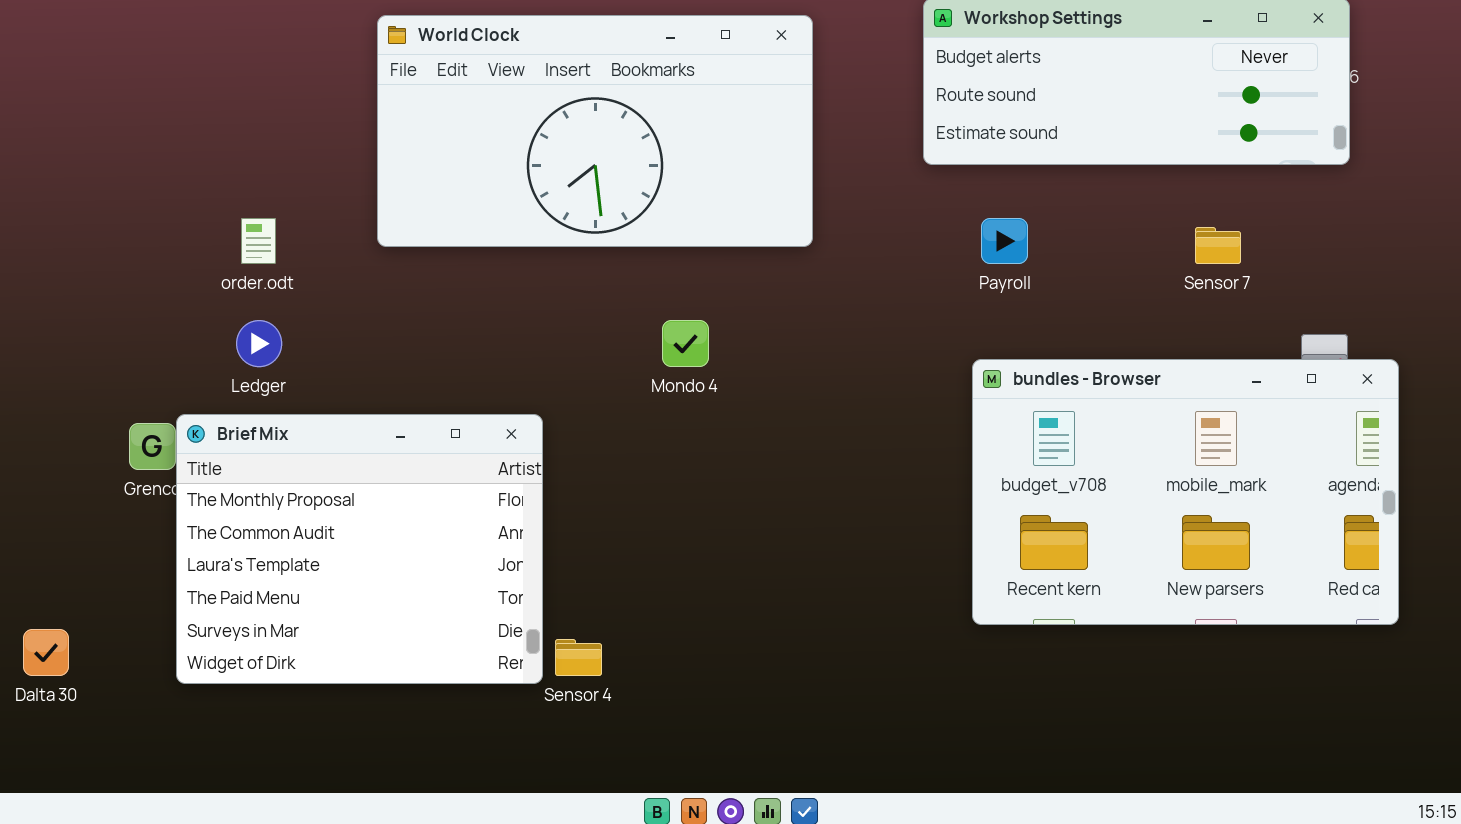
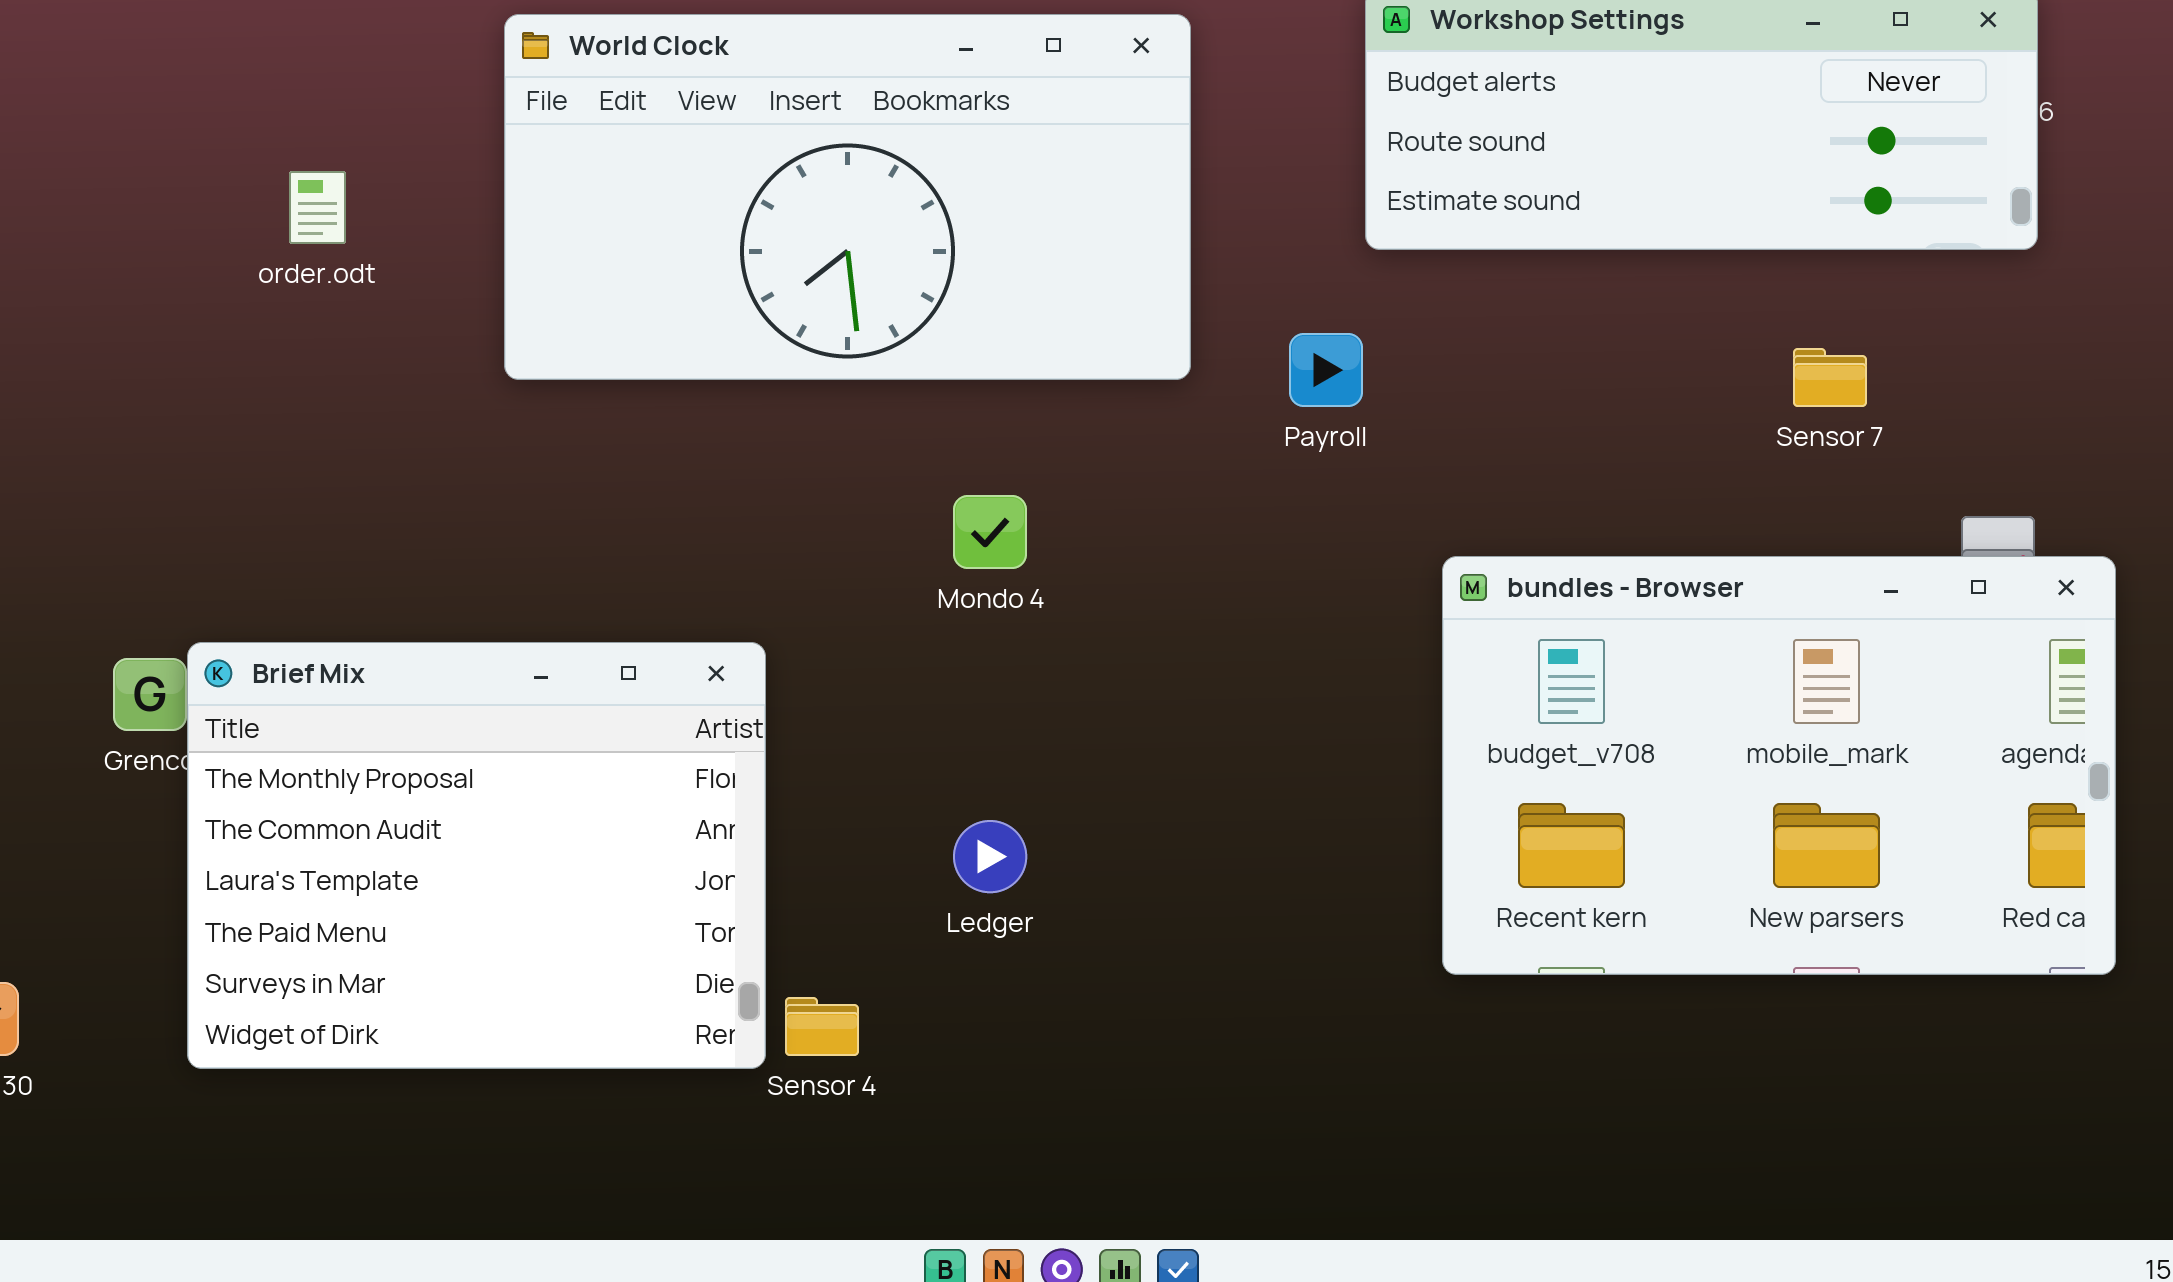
order.odt: [241,218,276,264] -> [289,171,346,244], moved
Payroll: [981,218,1028,264] -> [1289,333,1363,407], moved
Ledger: [236,320,282,367] -> [953,820,1027,893], moved

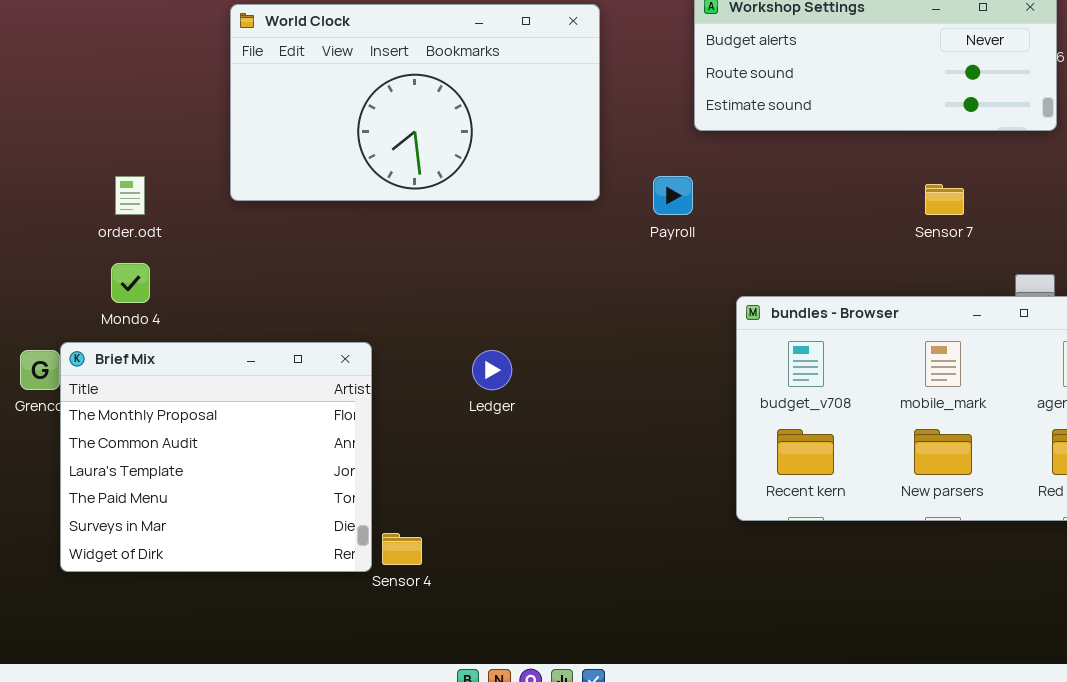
order.odt: [289,171,346,244] -> [115,176,145,215], moved
Mondo 4: [953,495,1027,569] -> [111,263,150,303], moved
Ledger: [953,820,1027,893] -> [472,350,512,390], moved

